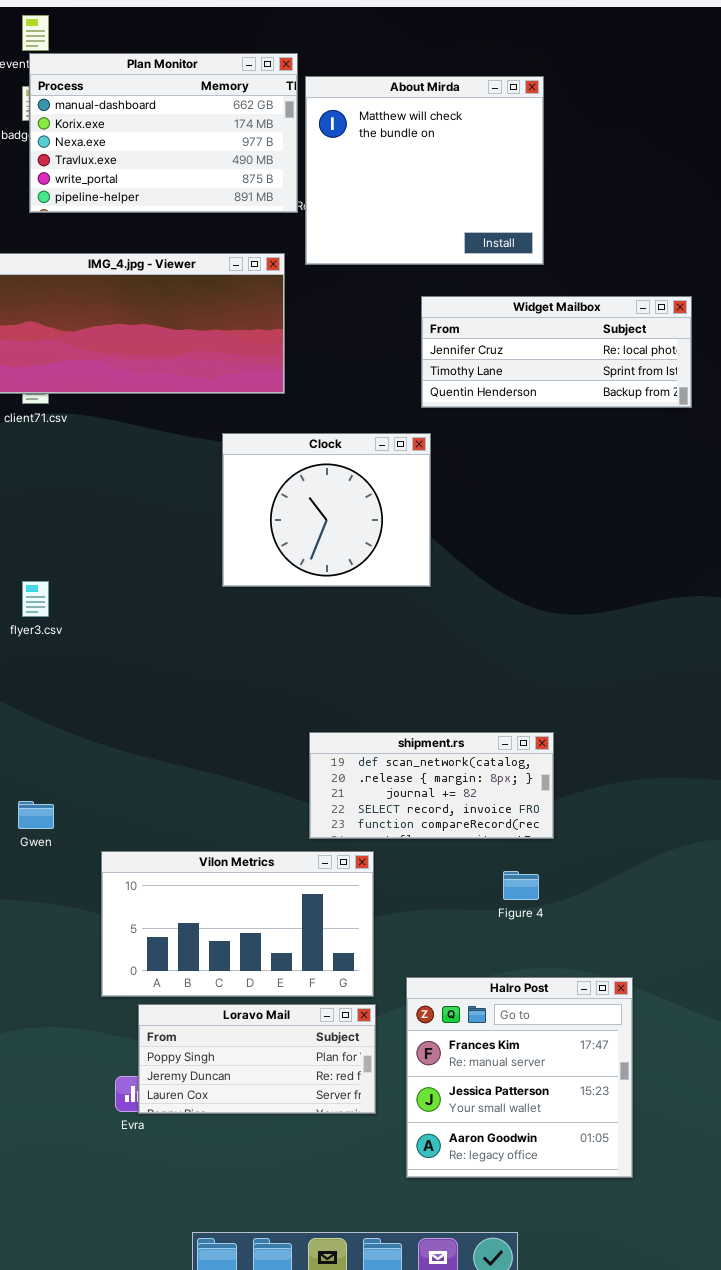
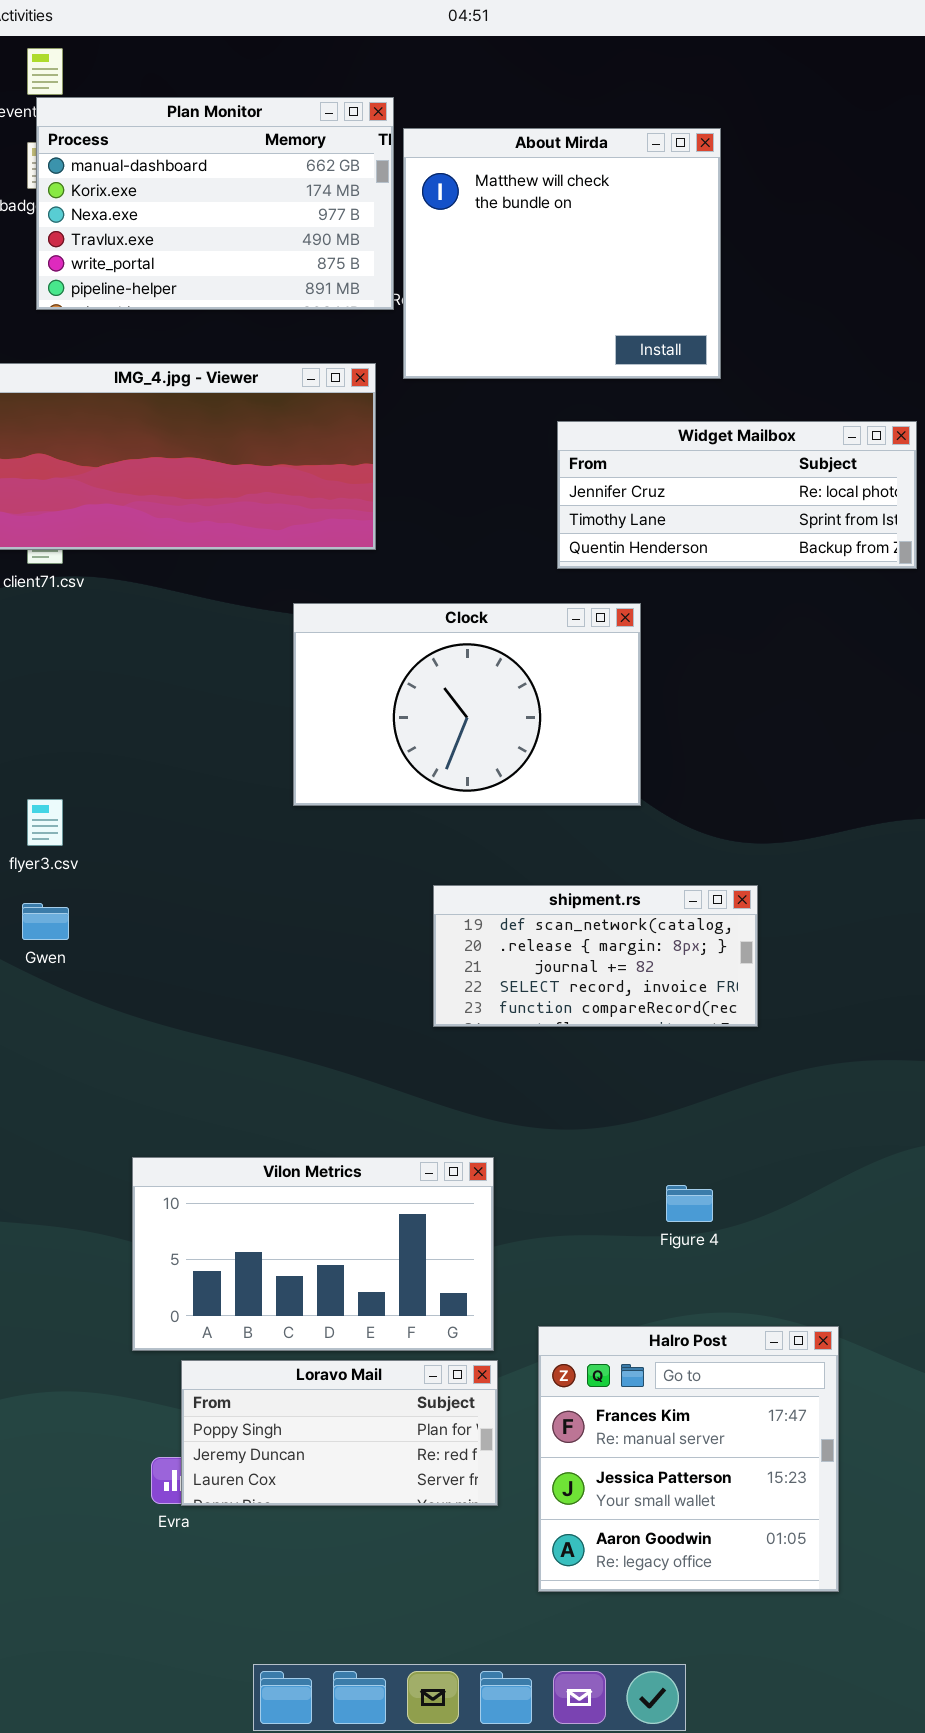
Clock: [222,433,431,587] -> [293,603,641,806], resized
shipment.rs: [309,732,554,839] -> [433,885,758,1027], moved
Gwen: [18,801,54,829] -> [22,903,69,940], moved

